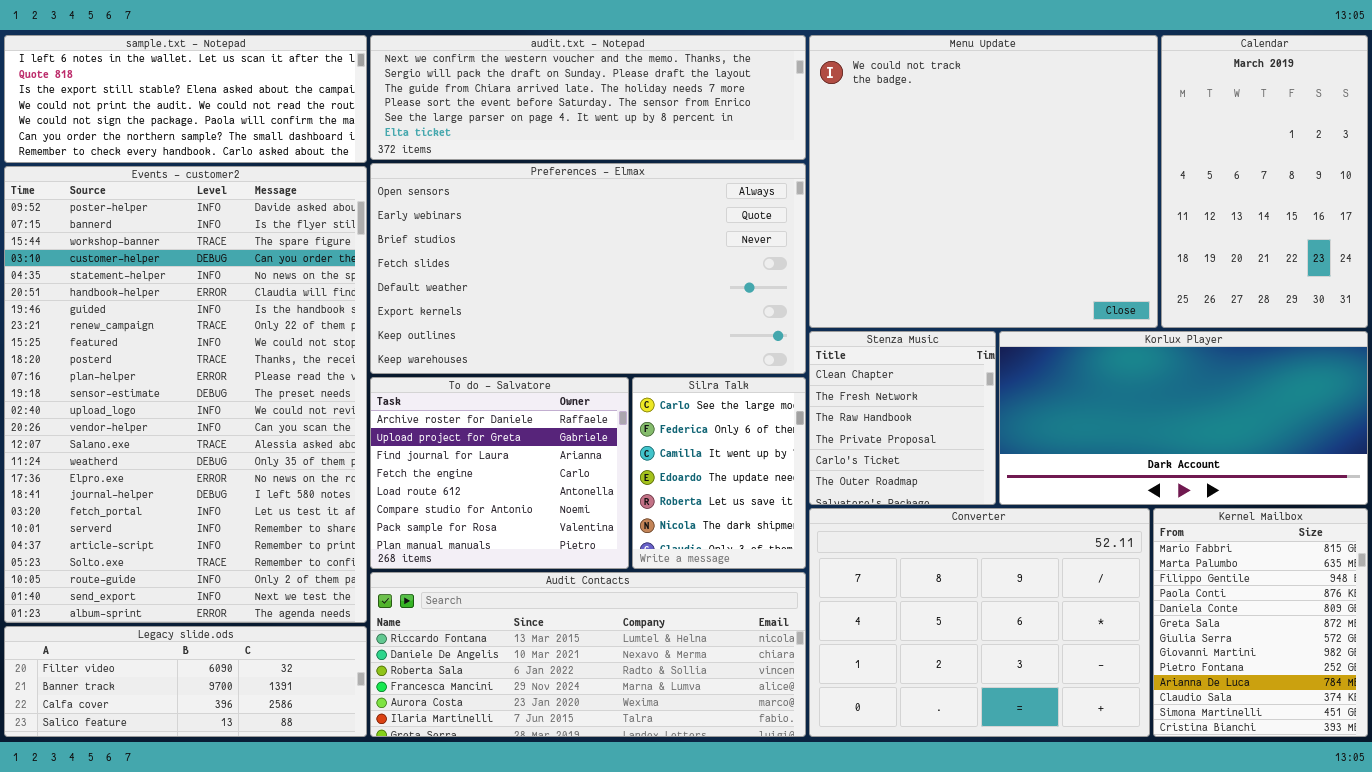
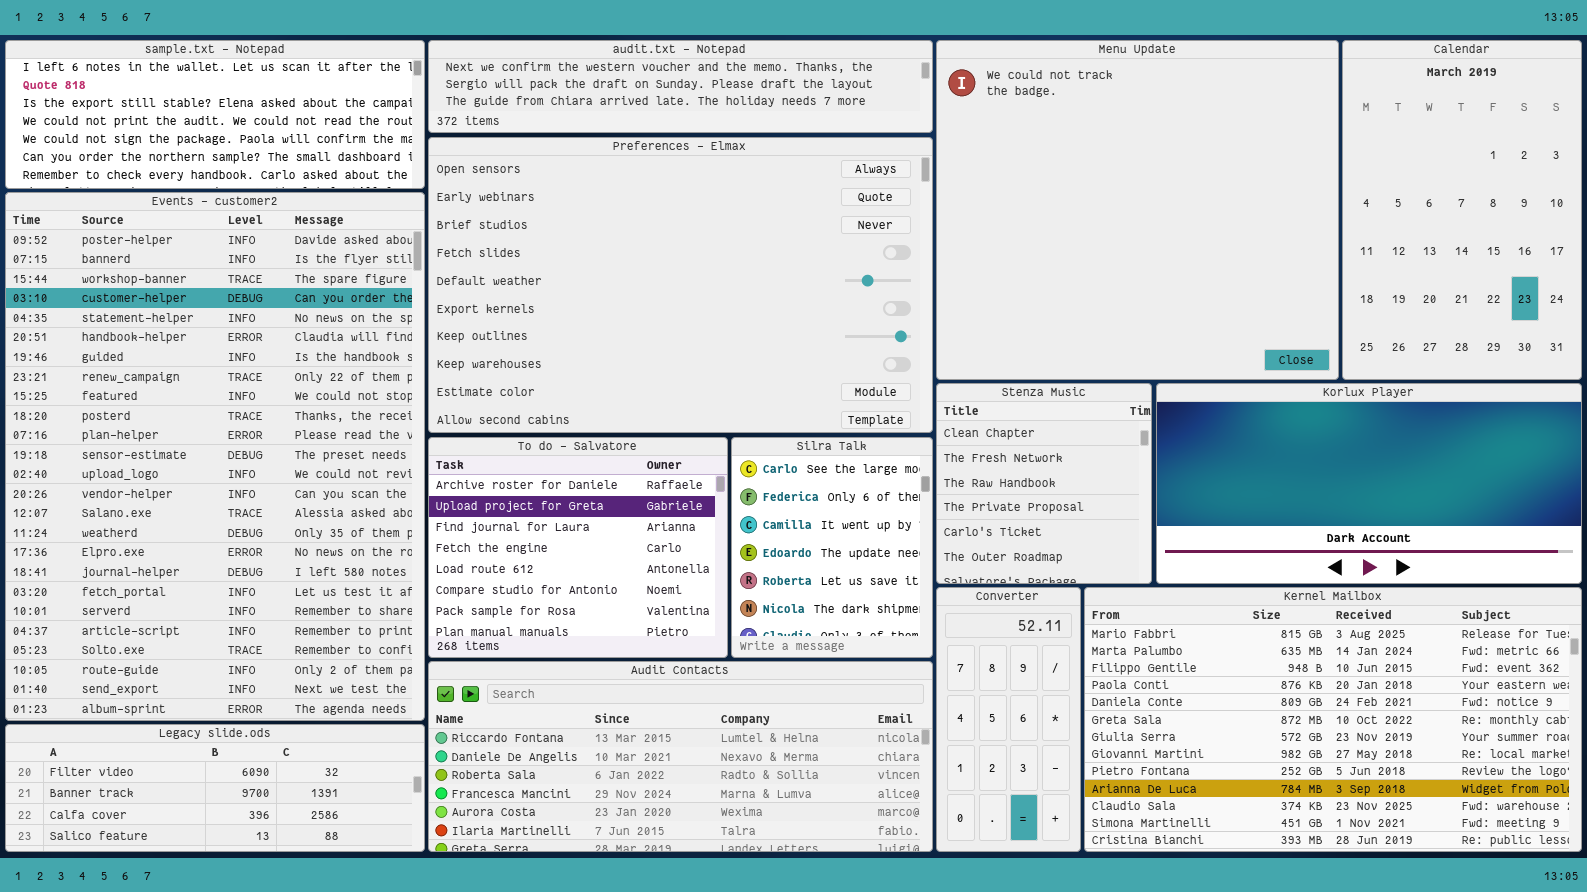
audit.txt - Notepad: [370,35,806,160] -> [428,40,933,133], resized
Preferences - Elmax: [370,163,806,374] -> [428,137,933,433], resized
Converter: [809,508,1150,737] -> [936,587,1081,852], resized
Kernel Mailbox: [1153,508,1368,737] -> [1084,587,1582,852], resized

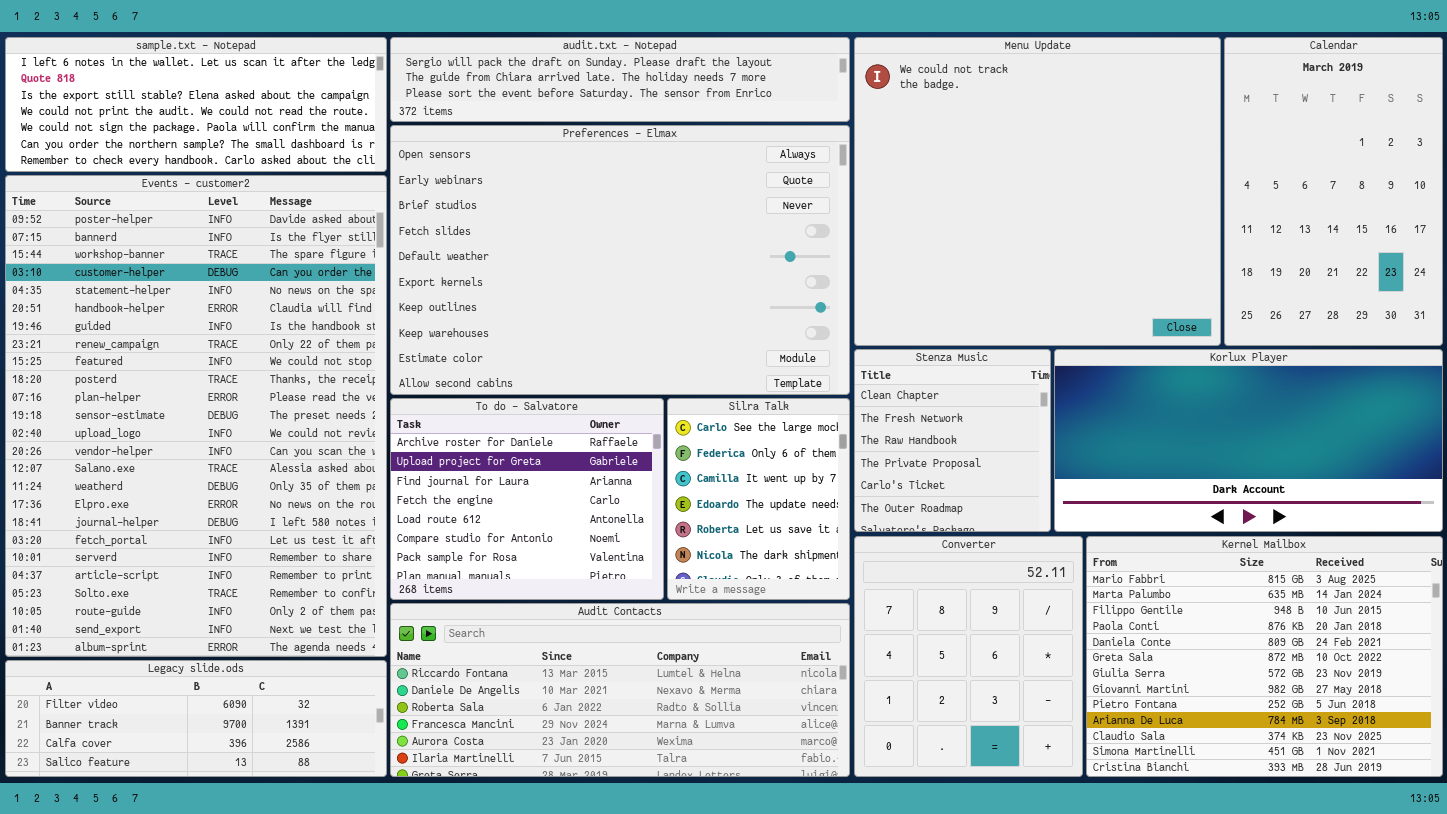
audit.txt - Notepad: [428,40,933,133] -> [390,37,850,122], scrolled down 1 row
Converter: [936,587,1081,852] -> [854,536,1083,777], resized
Kernel Mailbox: [1084,587,1582,852] -> [1086,536,1443,777], resized

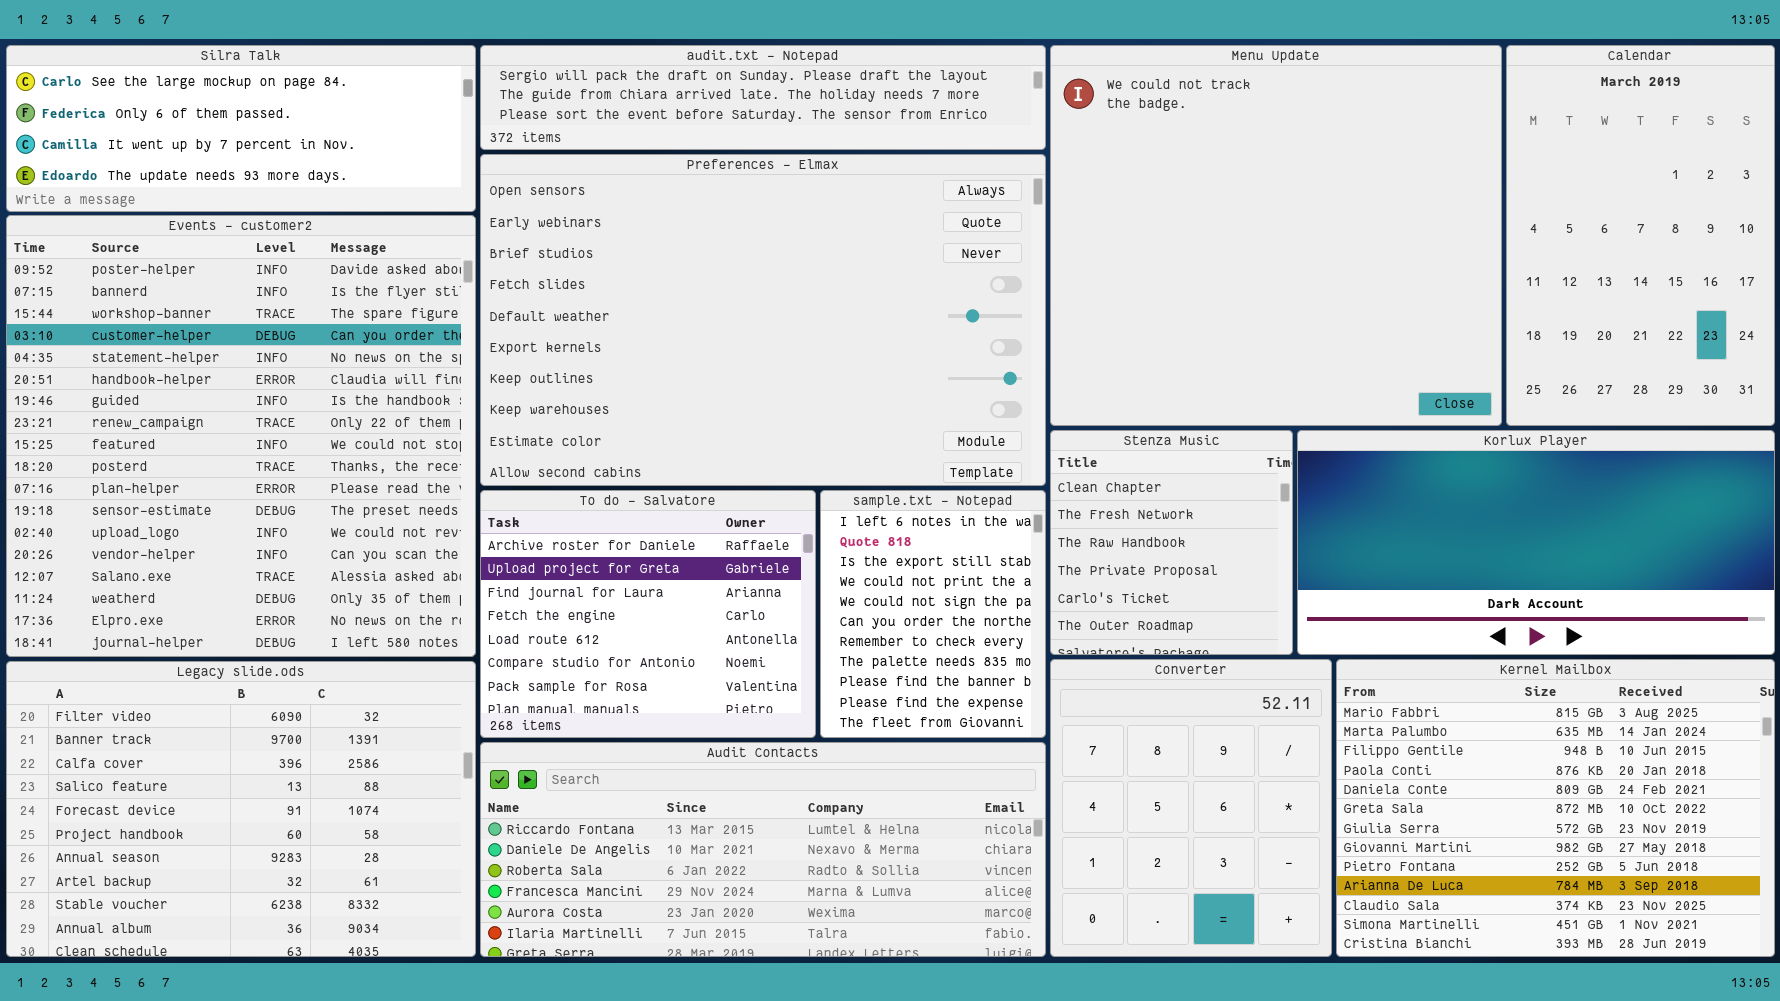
sample.txt - Notepad: [5,37,387,172] -> [820,490,1046,738], moved, resized
Events - customer2: [5,175,387,657] -> [6,215,476,657], resized
Silra Talk: [667,398,850,600] -> [6,45,476,212], moved, resized
Legacy slide.ods: [5,660,387,777] -> [6,661,476,957], resized

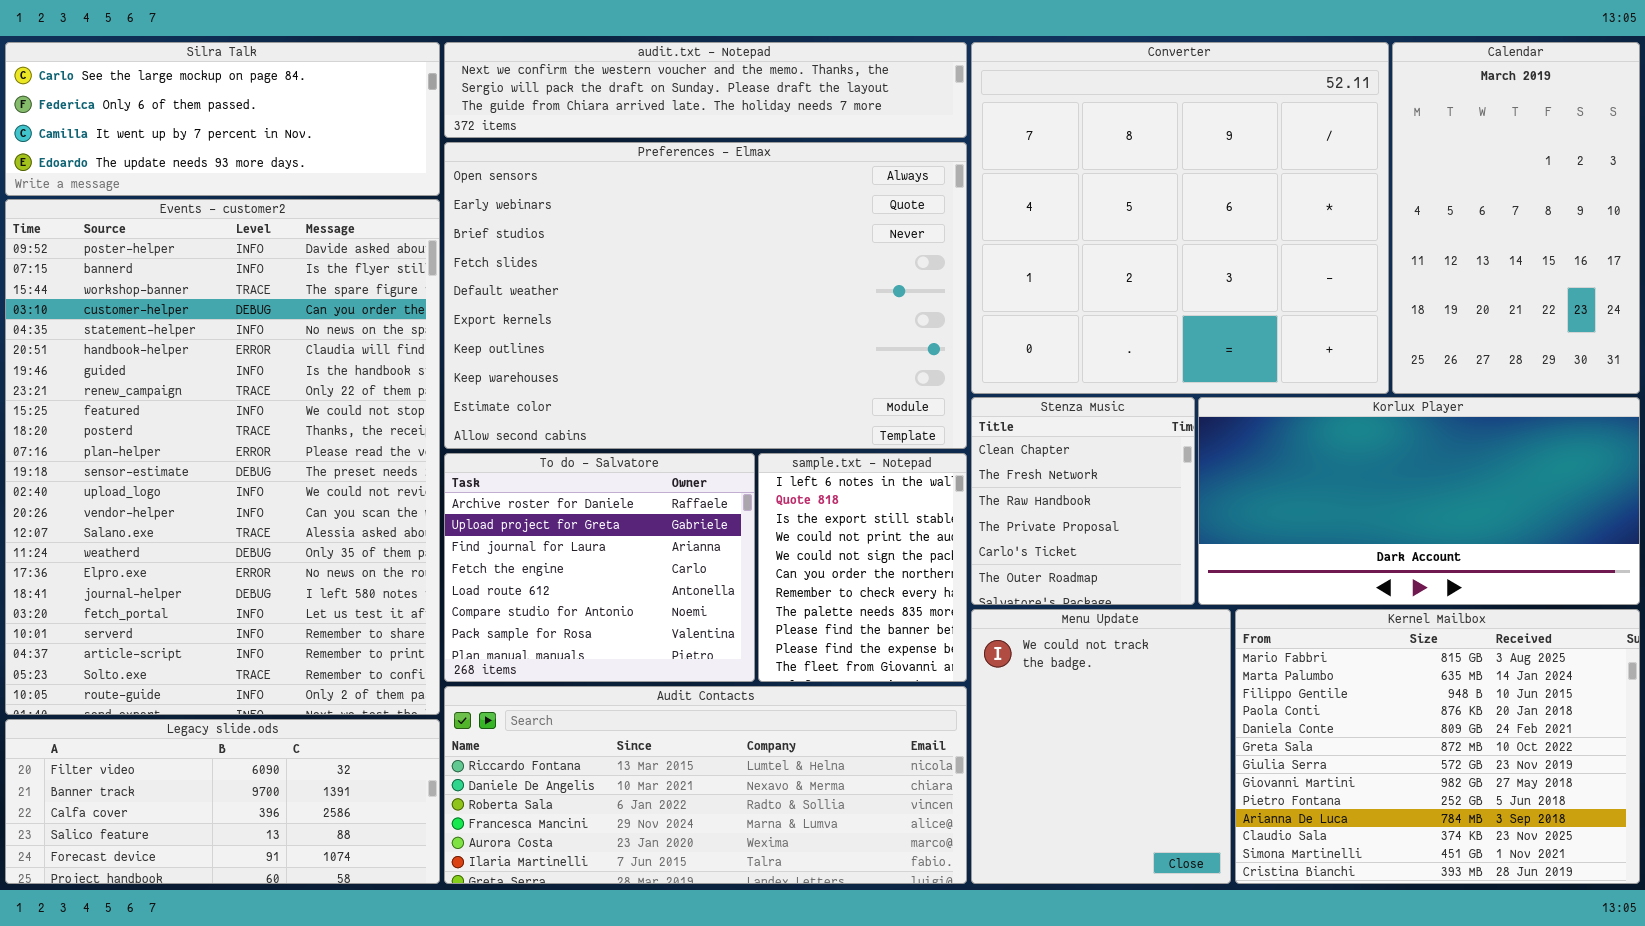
audit.txt - Notepad: [480,45,1046,150] -> [444,42,967,138], scrolled up 1 row
Menu Update: [1050,45,1502,426] -> [971,609,1231,884], moved, resized
Events - customer2: [6,215,476,657] -> [5,199,440,715], resized
Converter: [1050,659,1332,957] -> [971,42,1389,394], moved, resized
Legacy slide.ods: [6,661,476,957] -> [5,719,440,884], resized

